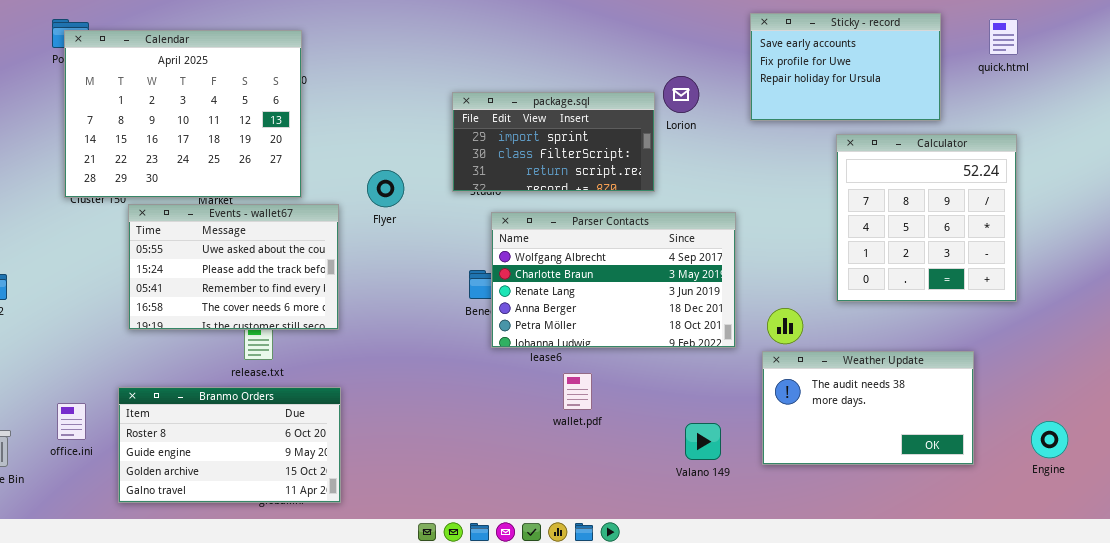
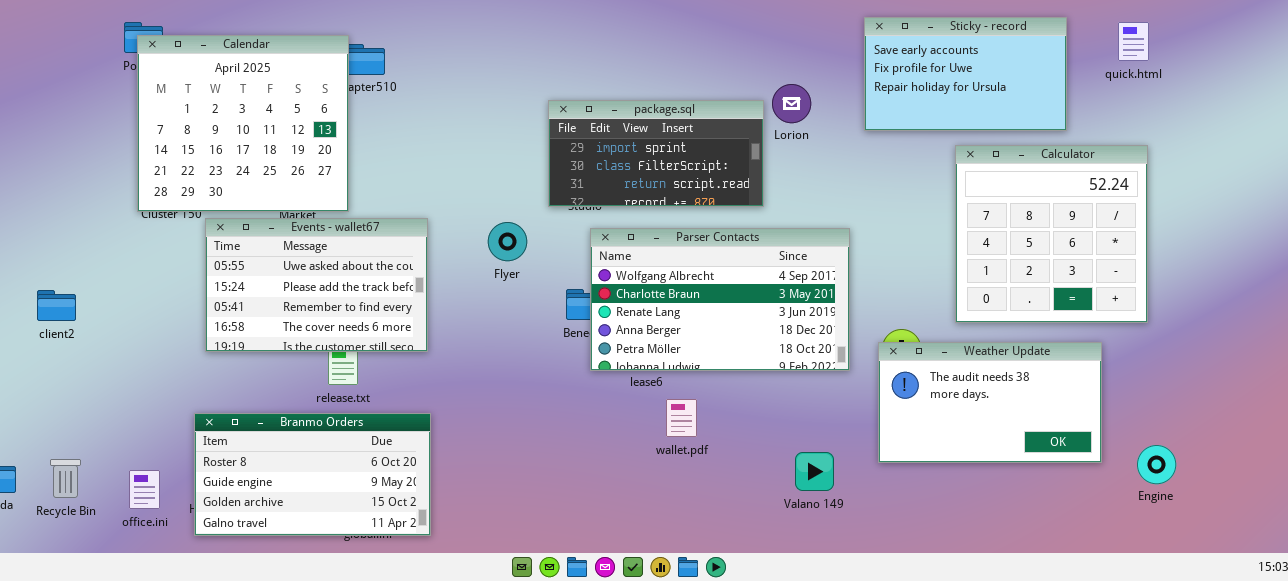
Calendar: [64,30,302,198] -> [137,35,349,212], resized
Flyer: [367,170,404,207] -> [488,222,527,261], moved
Weather Update: [762,351,974,465] -> [878,342,1102,463], moved
office.ini: [57,403,86,440] -> [129,470,160,509], moved
Engine: [1031,421,1068,458] -> [1137,445,1176,484], moved

